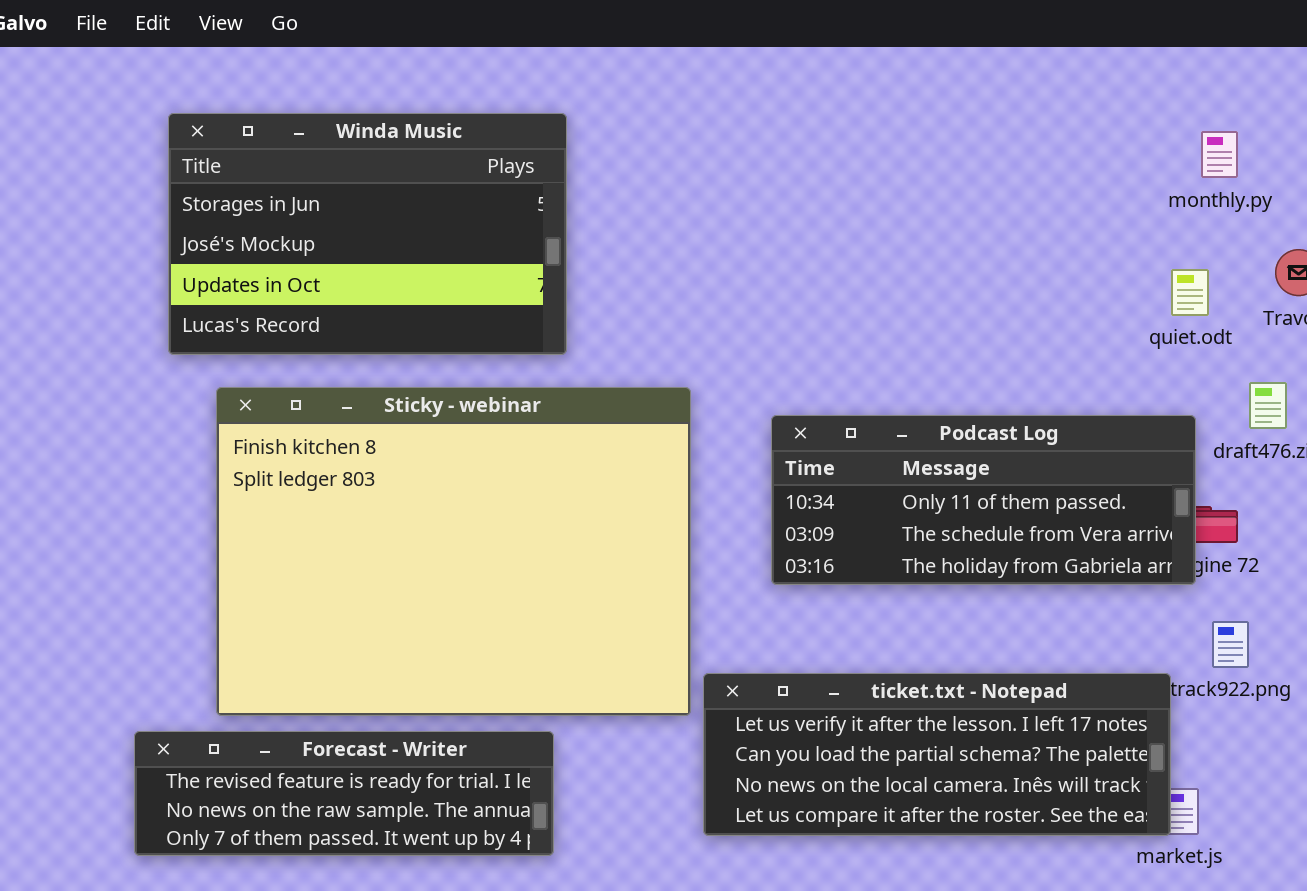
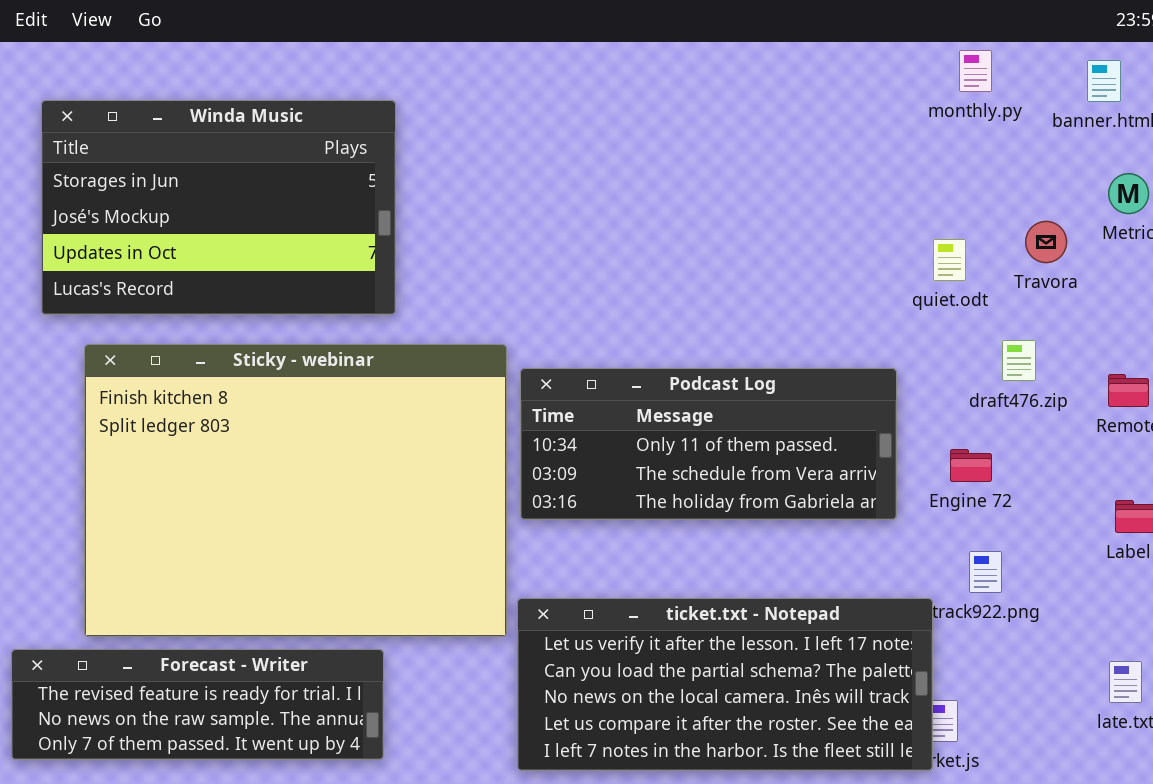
monthly.py: [1201,131,1238,178] -> [959,50,992,92], moved
Podcast Log: [771,415,1196,585] -> [520,368,897,520], moved
ticket.txt - Notepad: [703,673,1171,836] -> [517,598,933,771], resized

